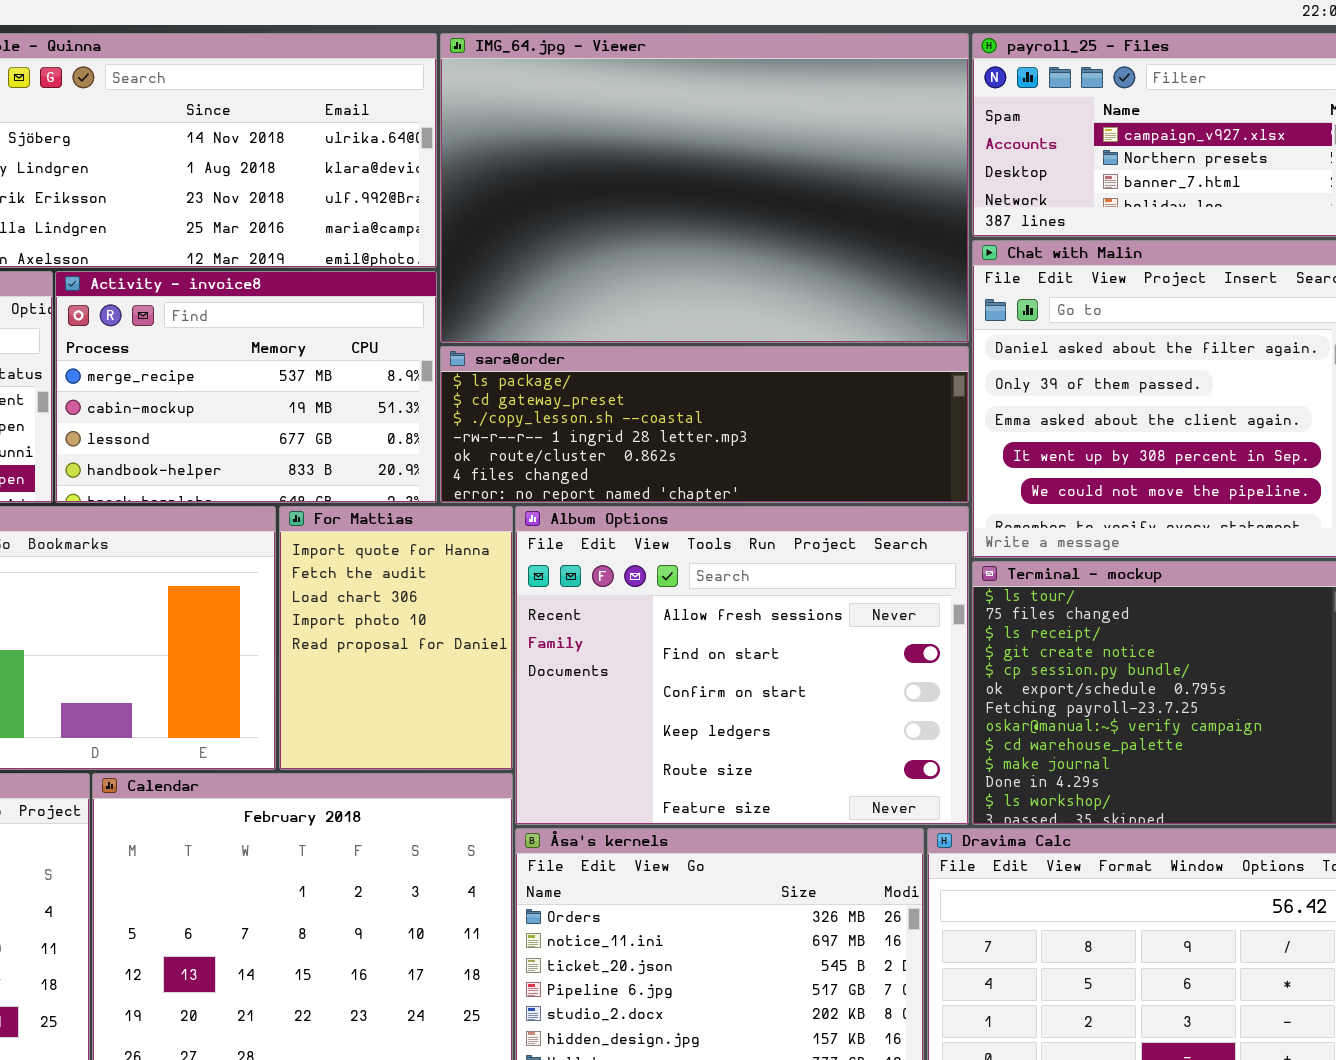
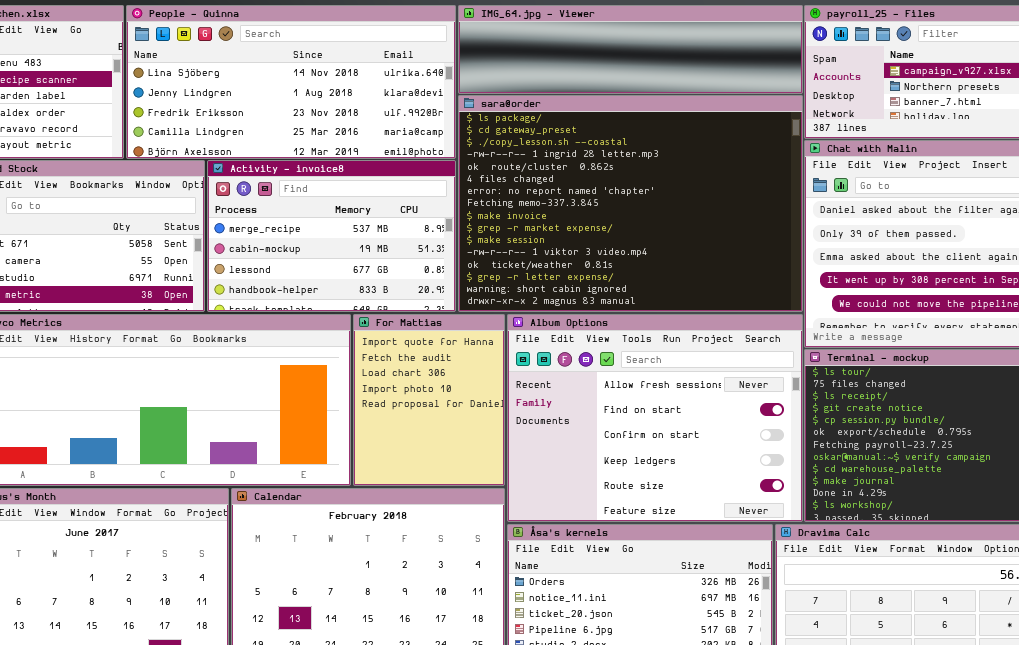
IMG_64.jpg - Viewer: [440,33,969,343] -> [458,5,803,94], resized
sara@order: [440,346,969,503] -> [458,95,803,312], resized

